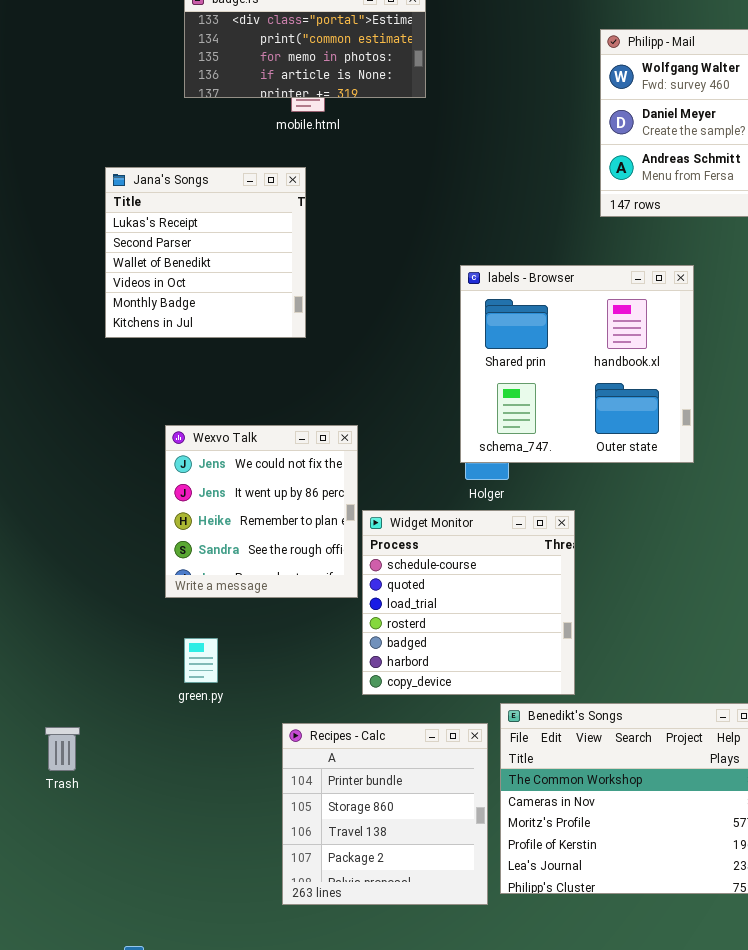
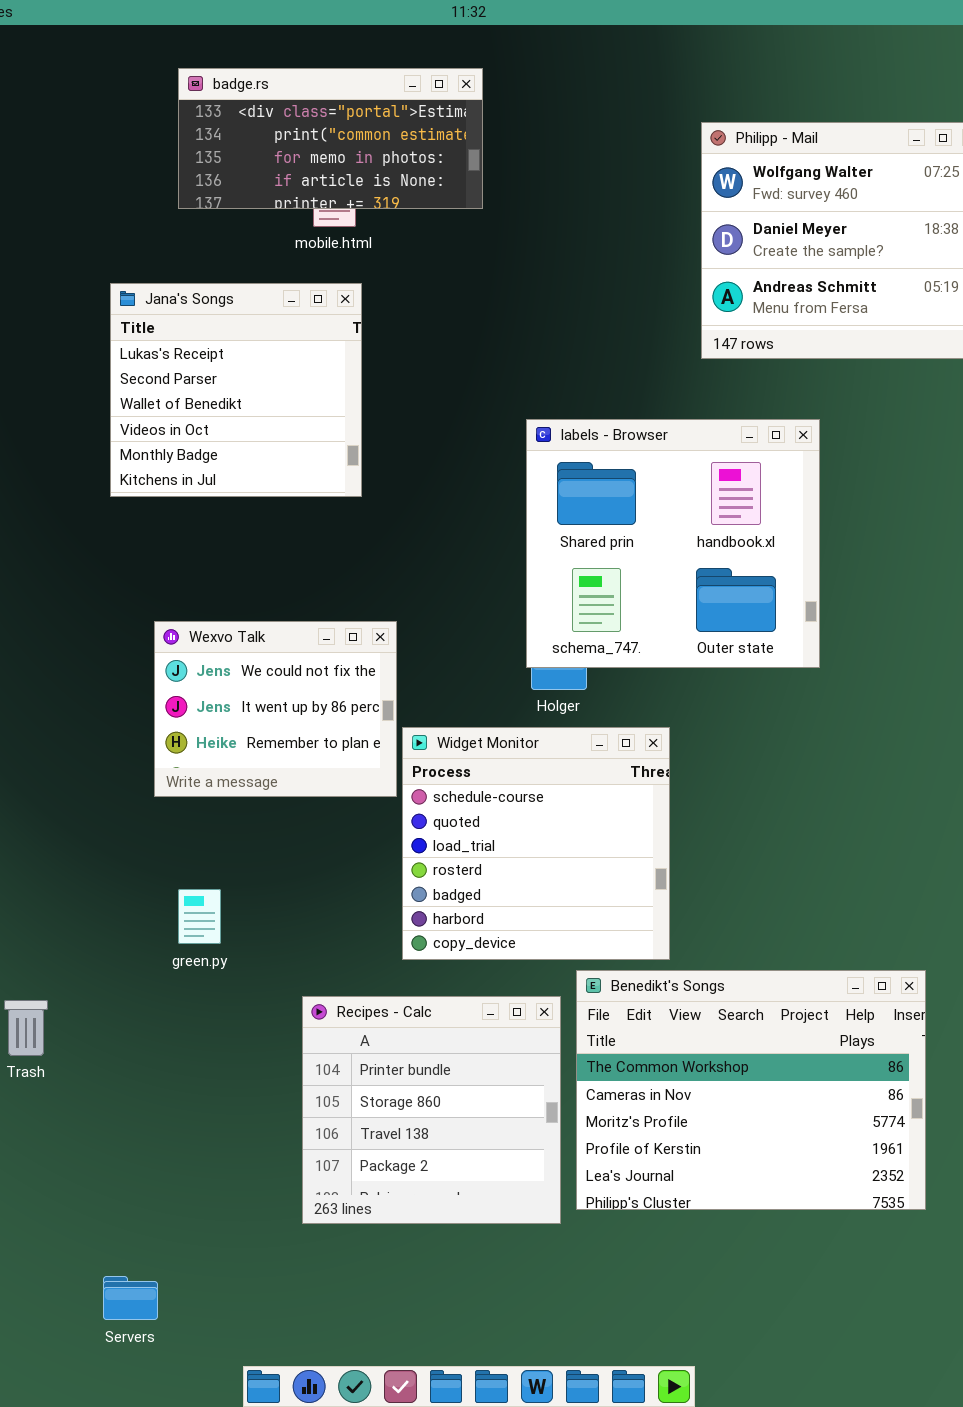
Jana's Songs: [105,167,306,338] -> [110,283,362,497], moved
Wexvo Talk: [165,425,358,598] -> [154,621,397,797], resized

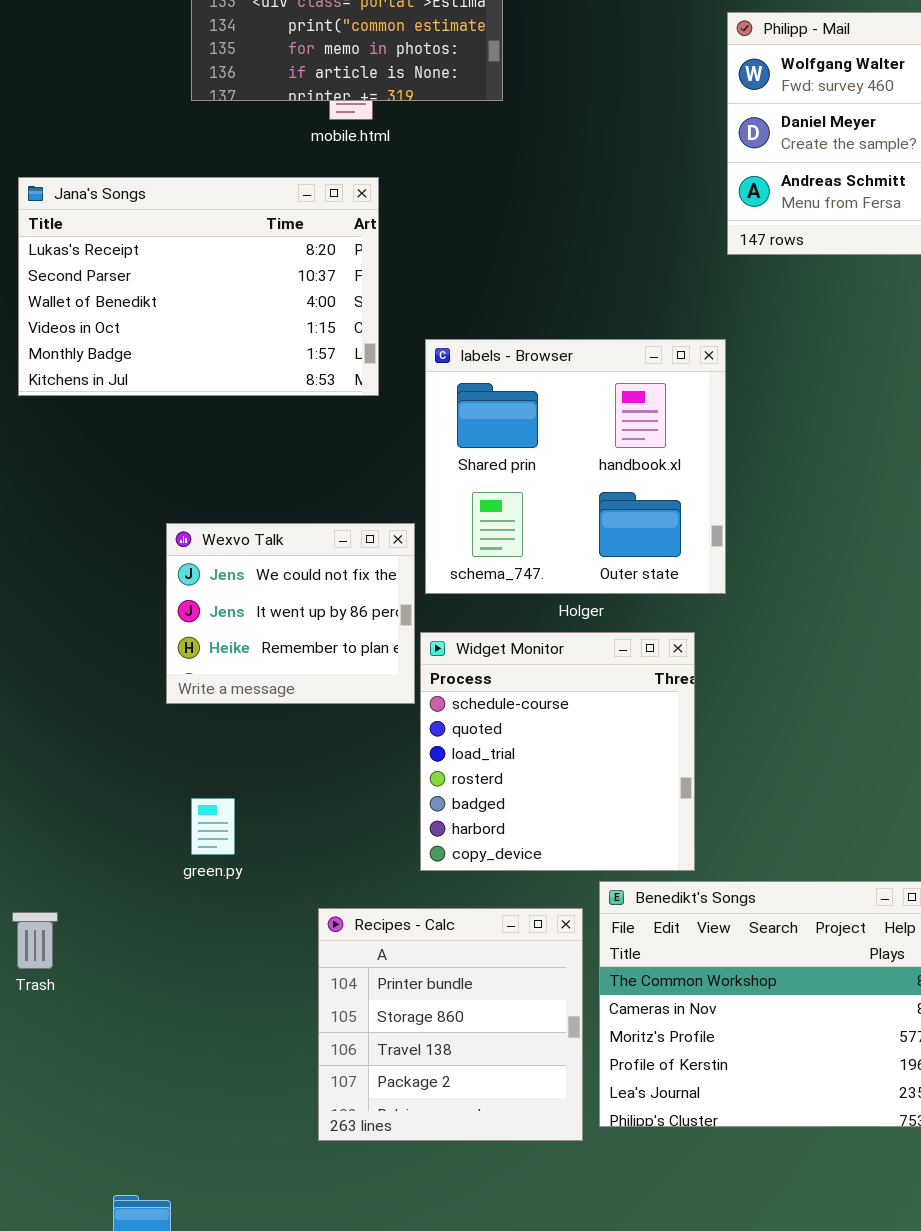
Jana's Songs: [110,283,362,497] -> [18,177,379,396], resized
labels - Browser: [526,419,820,668] -> [425,339,726,594], moved

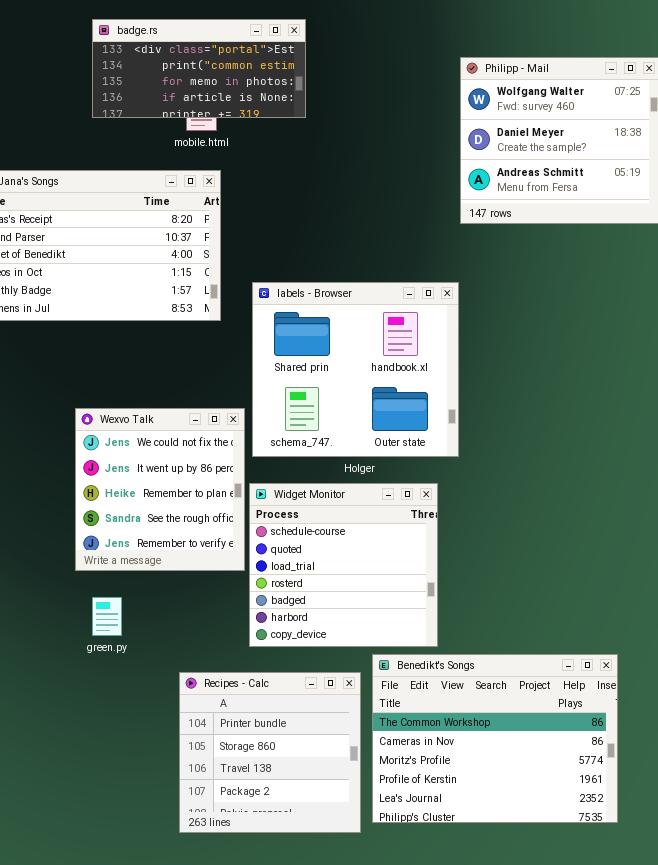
Wexvo Talk: [166,523,415,704] -> [75,408,245,571], resized

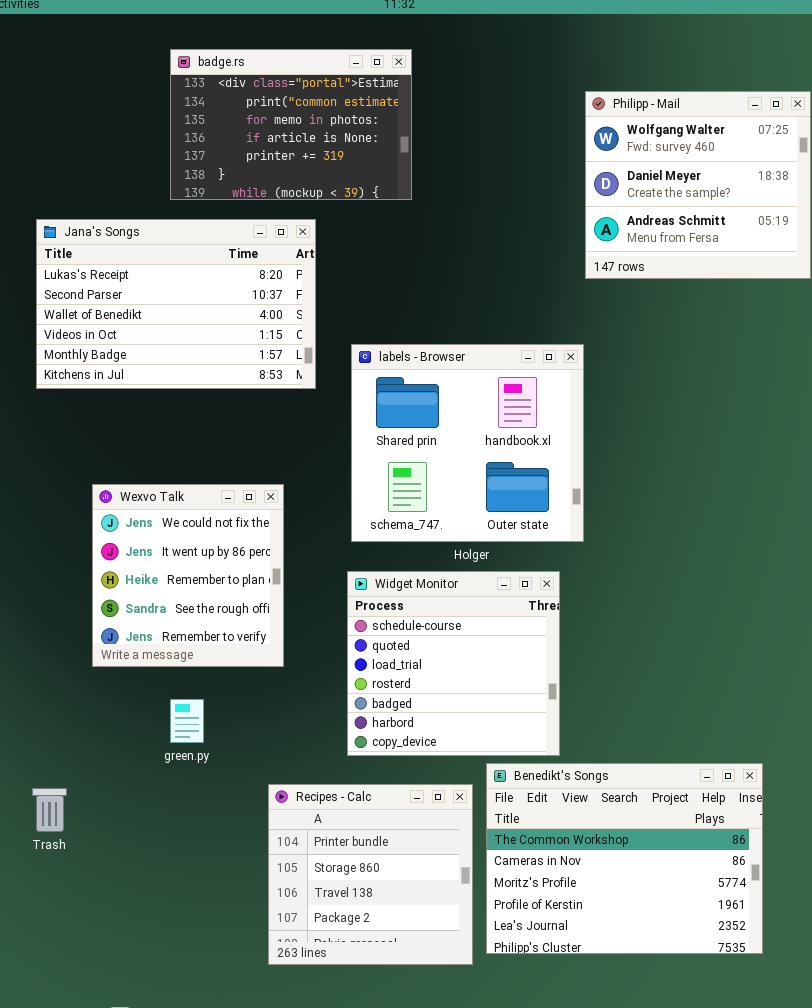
badge.rs: [92,19,306,118] -> [170,49,412,200], resized
Wexvo Talk: [75,408,245,571] -> [92,484,284,667], moved

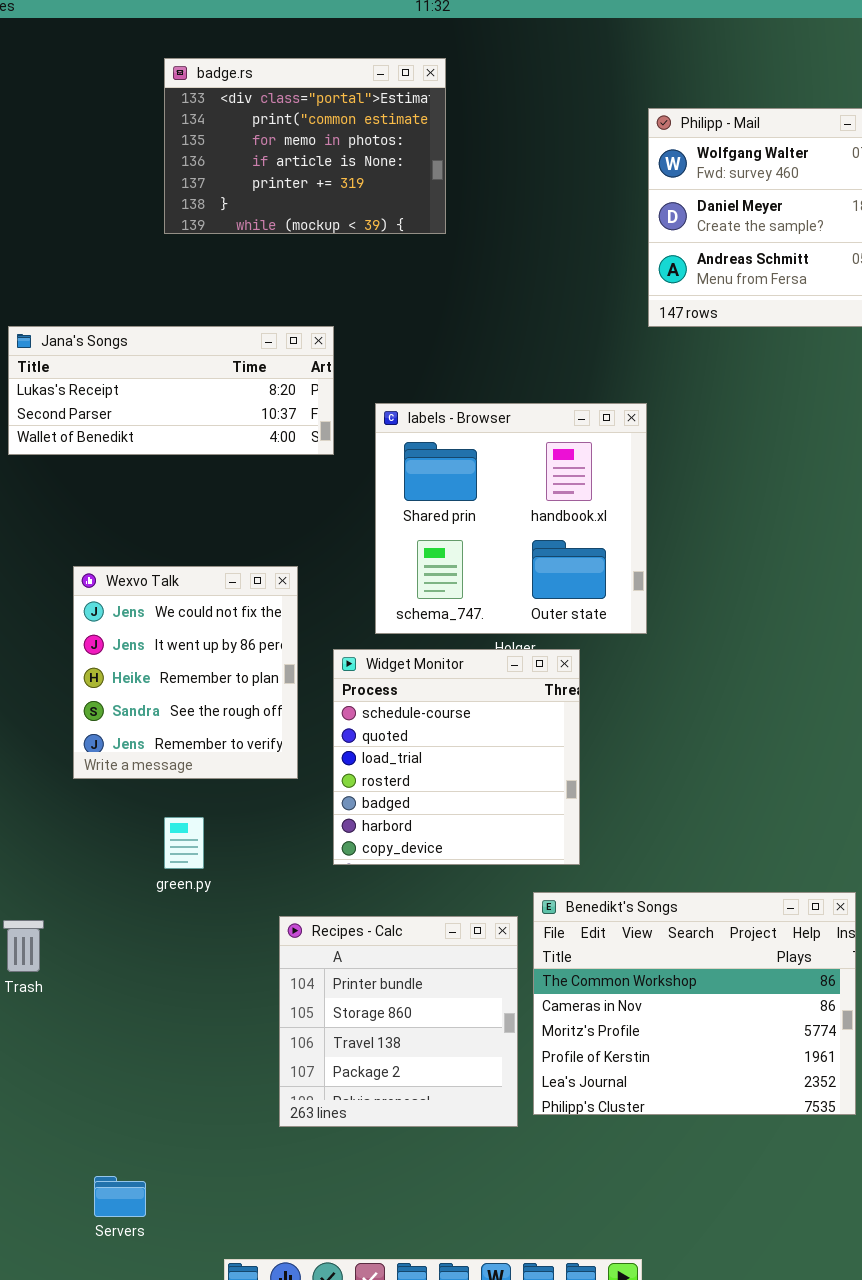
Jana's Songs: [36,219,316,389] -> [8,326,334,455], resized
Widget Monitor: [347,571,560,756] -> [333,649,580,865], moved

